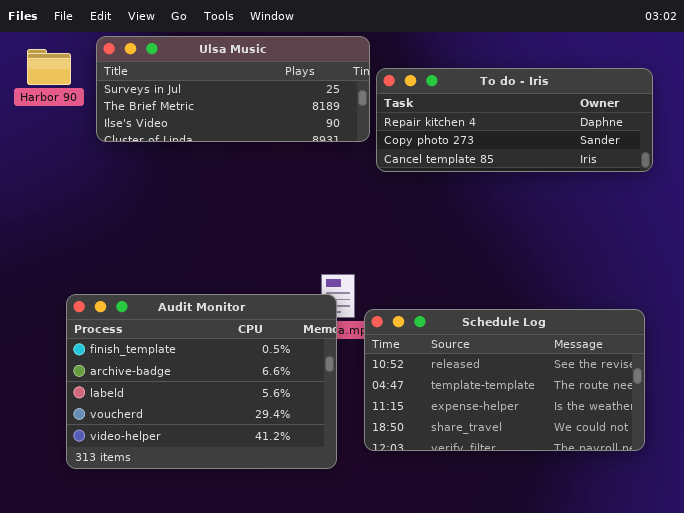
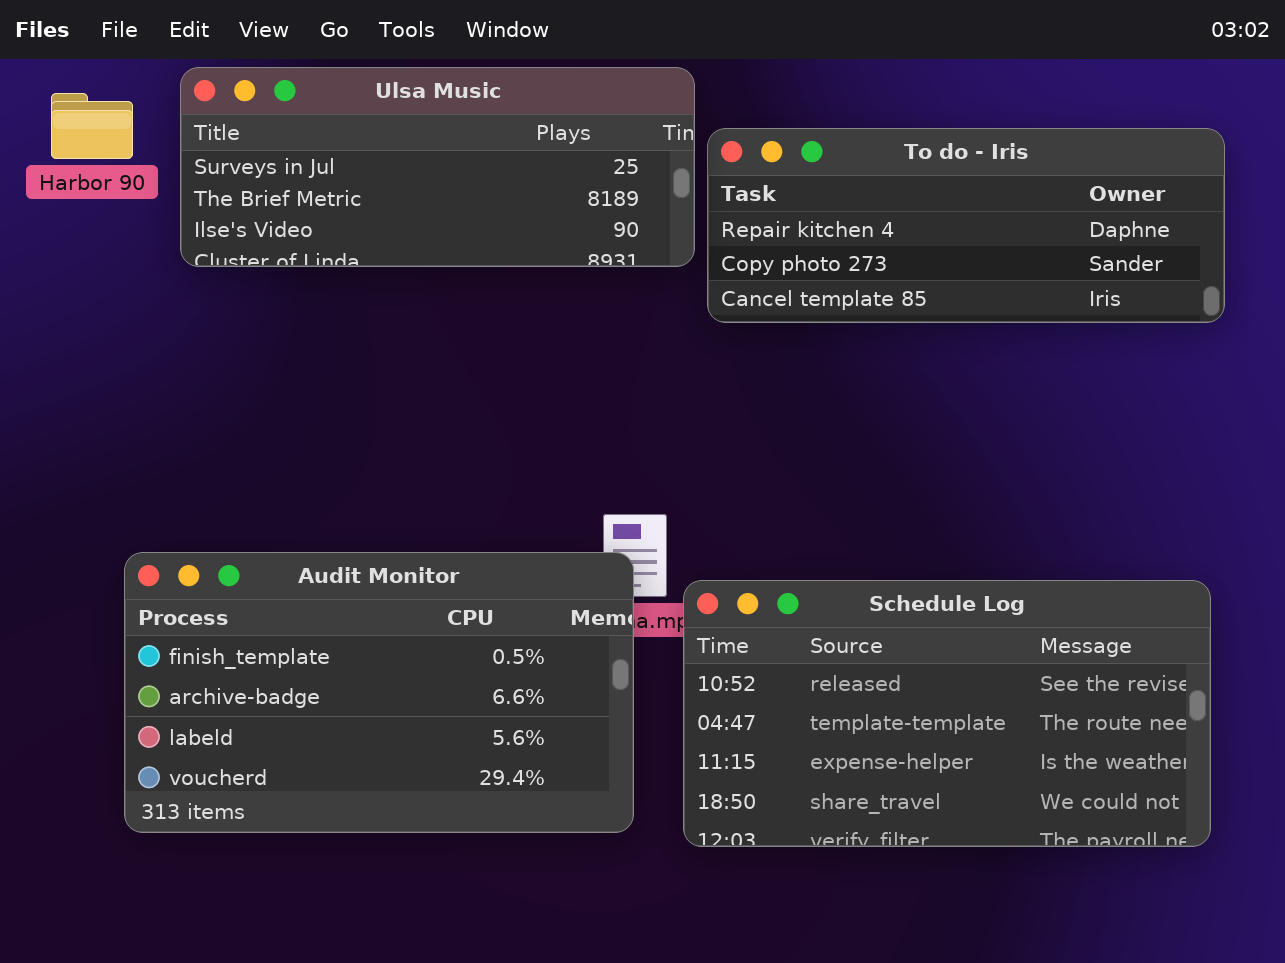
Audit Monitor: [66,294,337,469] -> [124,552,634,833], resized

